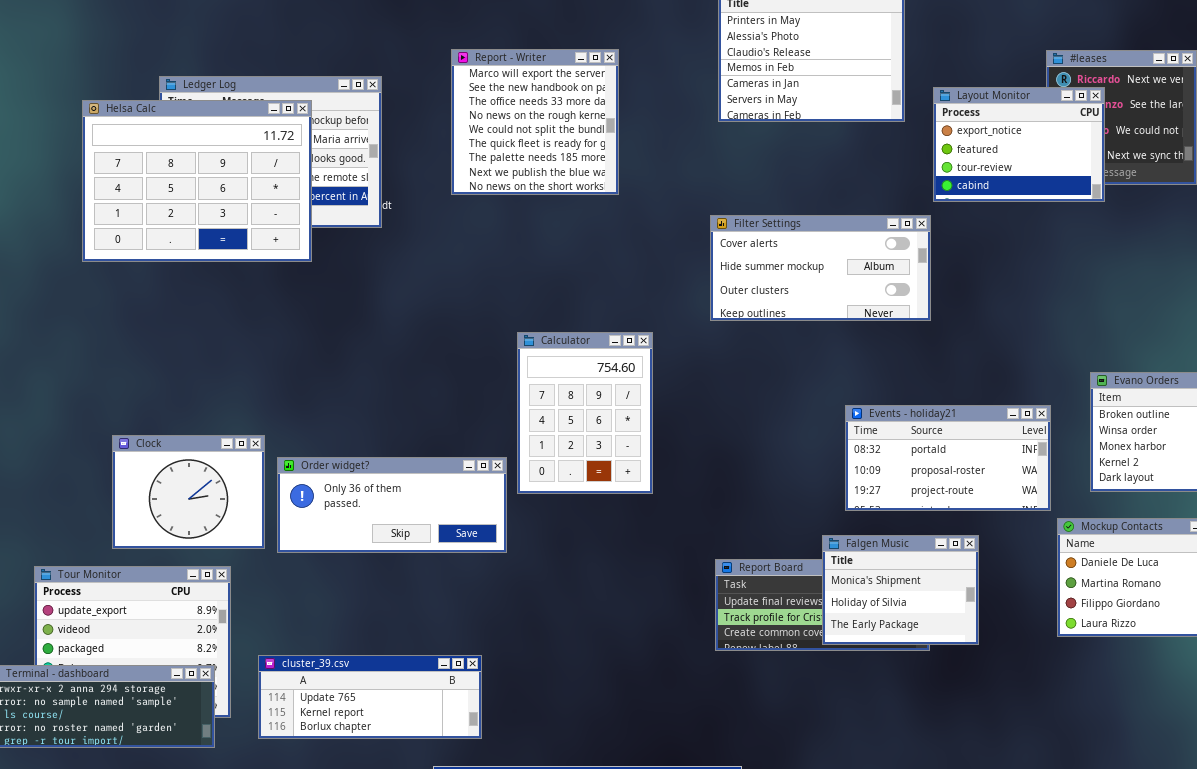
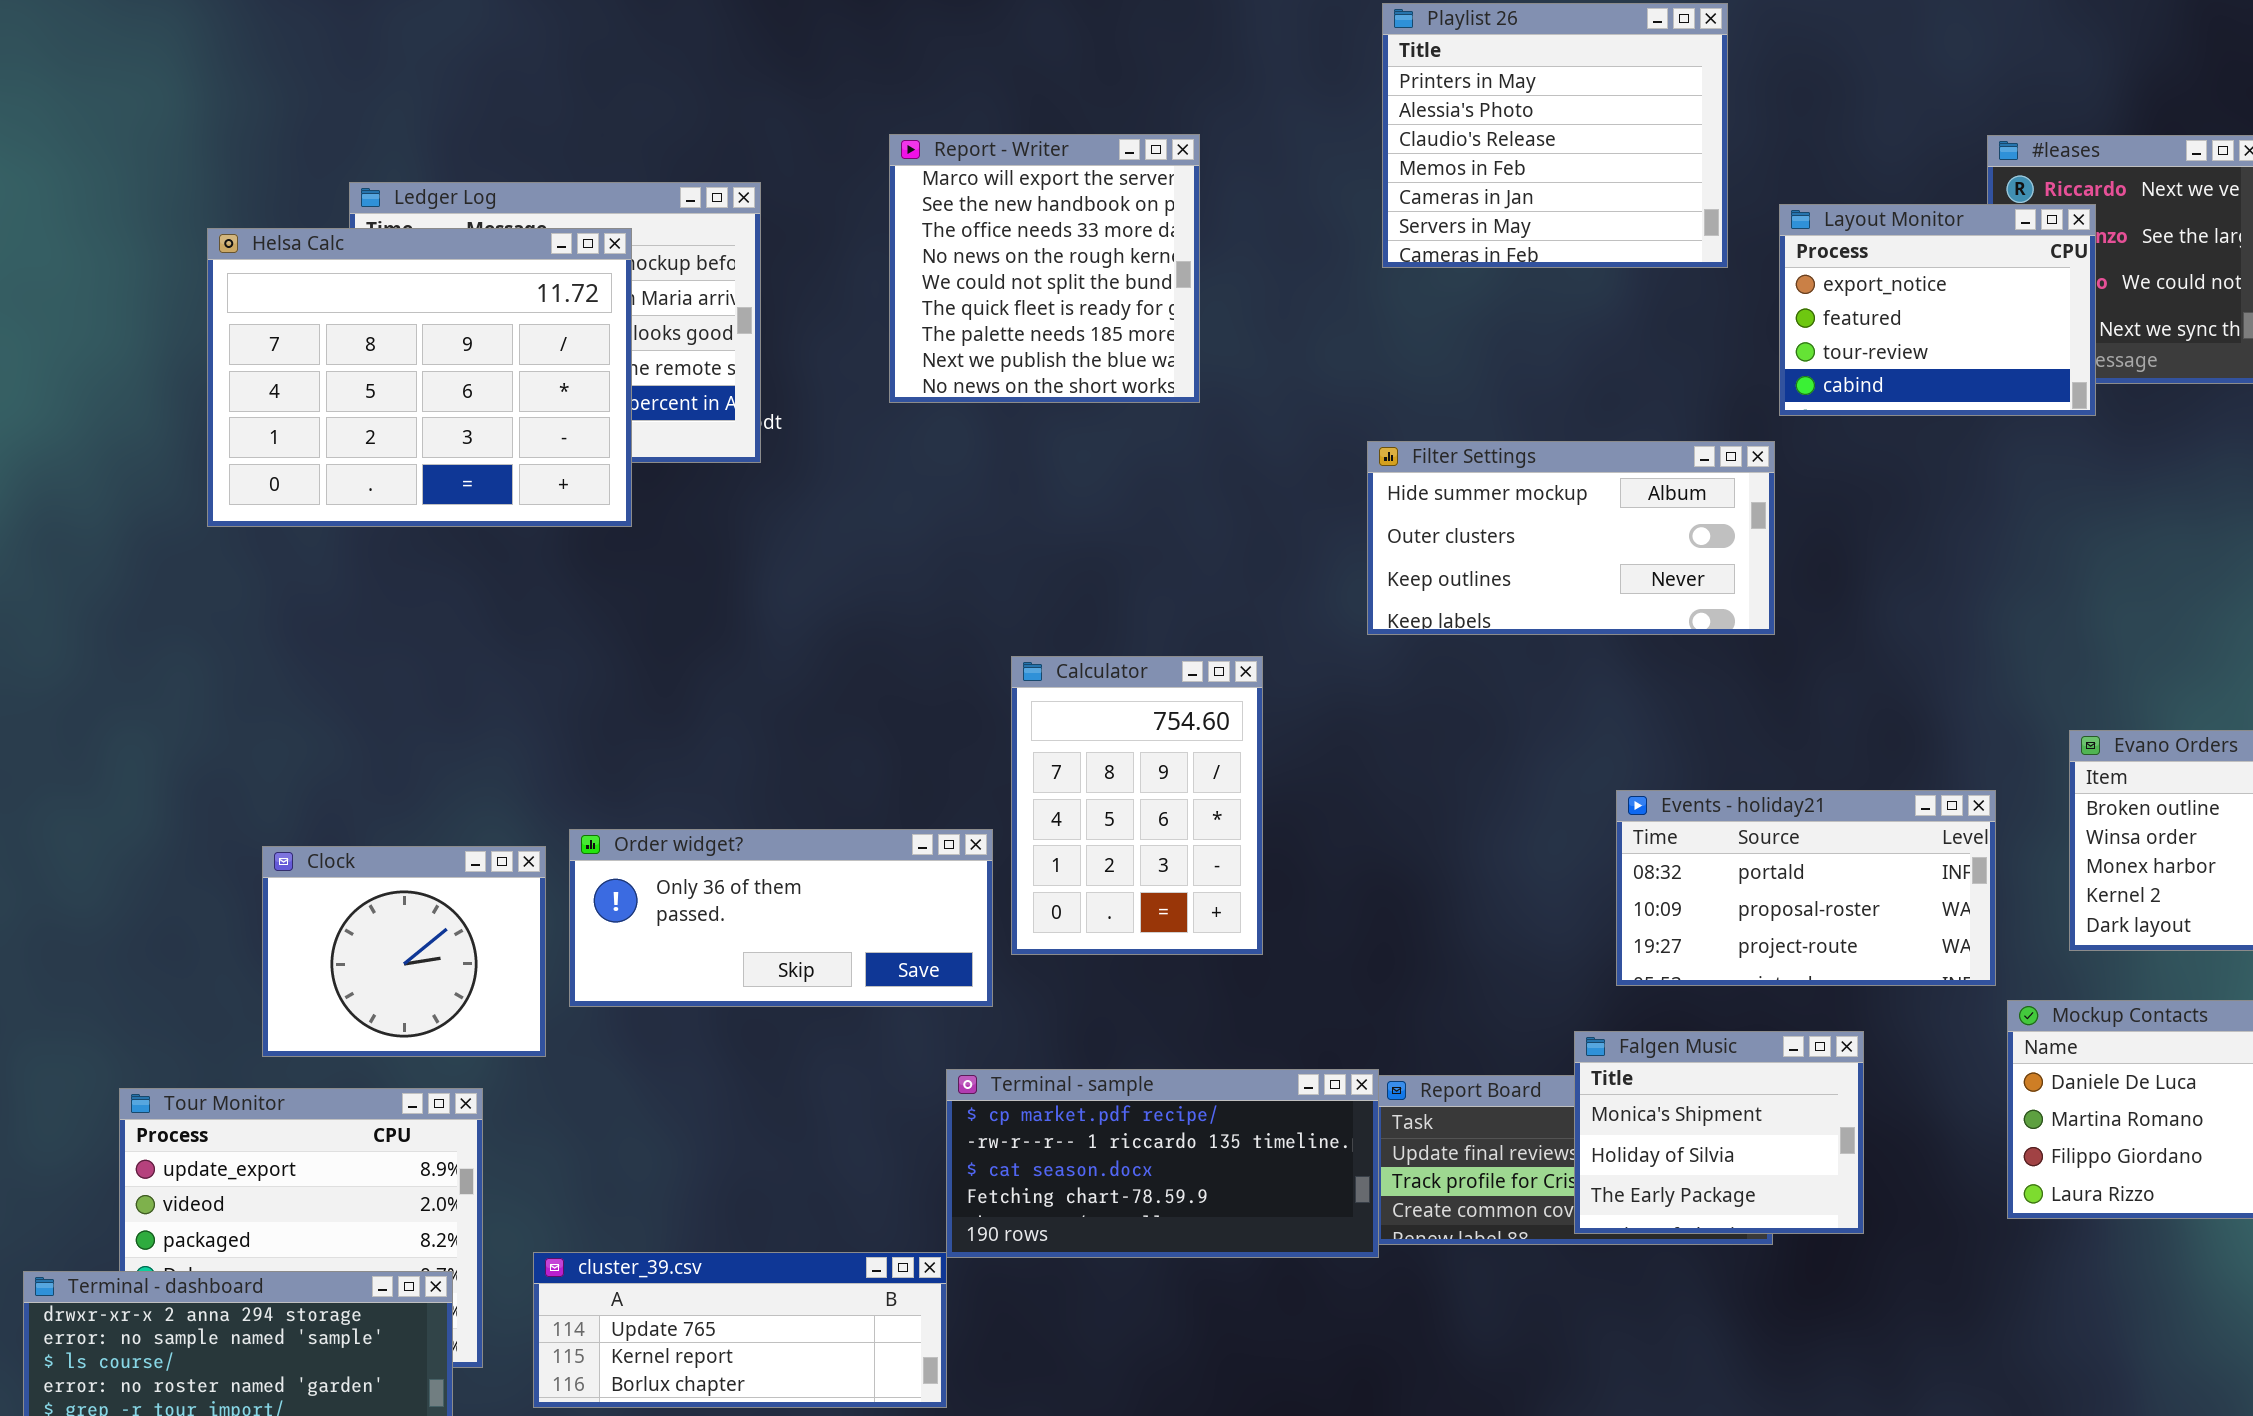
Filter Settings: [710,215,931,321] -> [1367,441,1775,635], scrolled down 1 row
Order widget?: [277,457,507,553] -> [569,829,993,1007], moved
Terminal - sample: none -> [946,1069,1379,1258], opened

